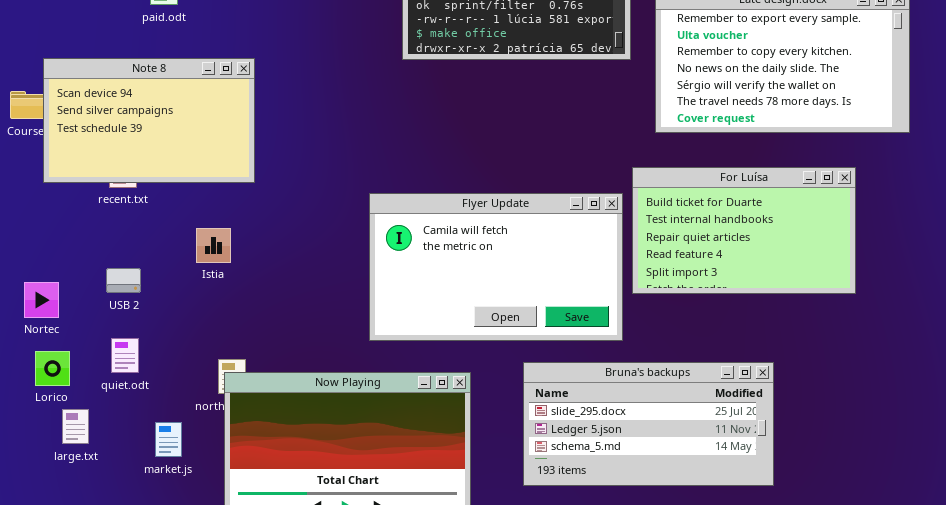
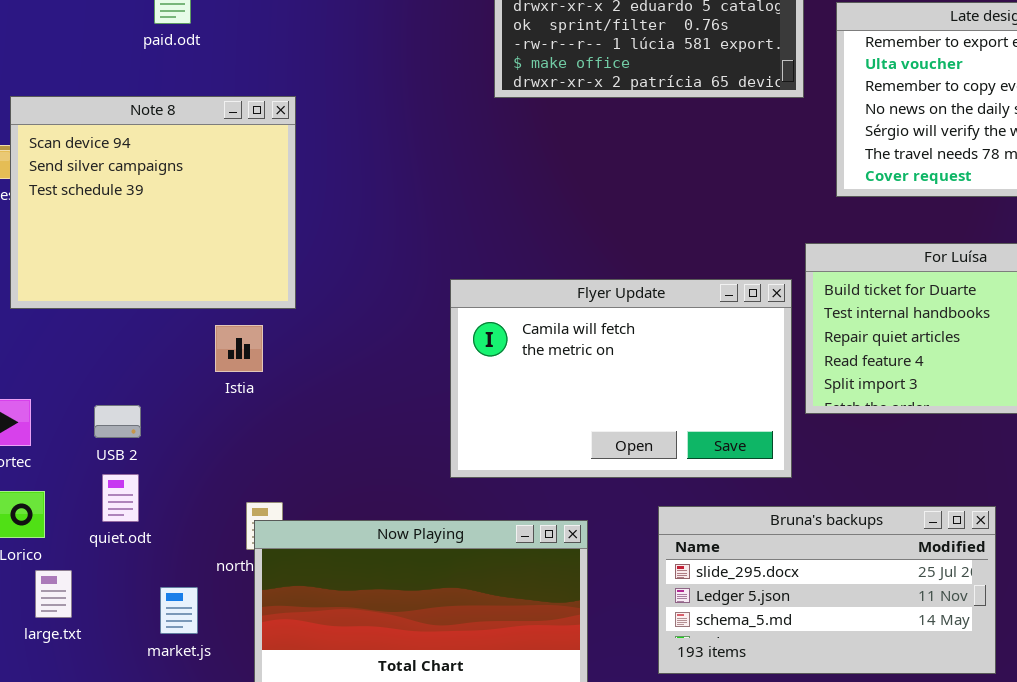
Note 8: [43,58,255,183] -> [10,96,296,309], resized
USB 2: [106,268,141,293] -> [94,405,141,438], moved

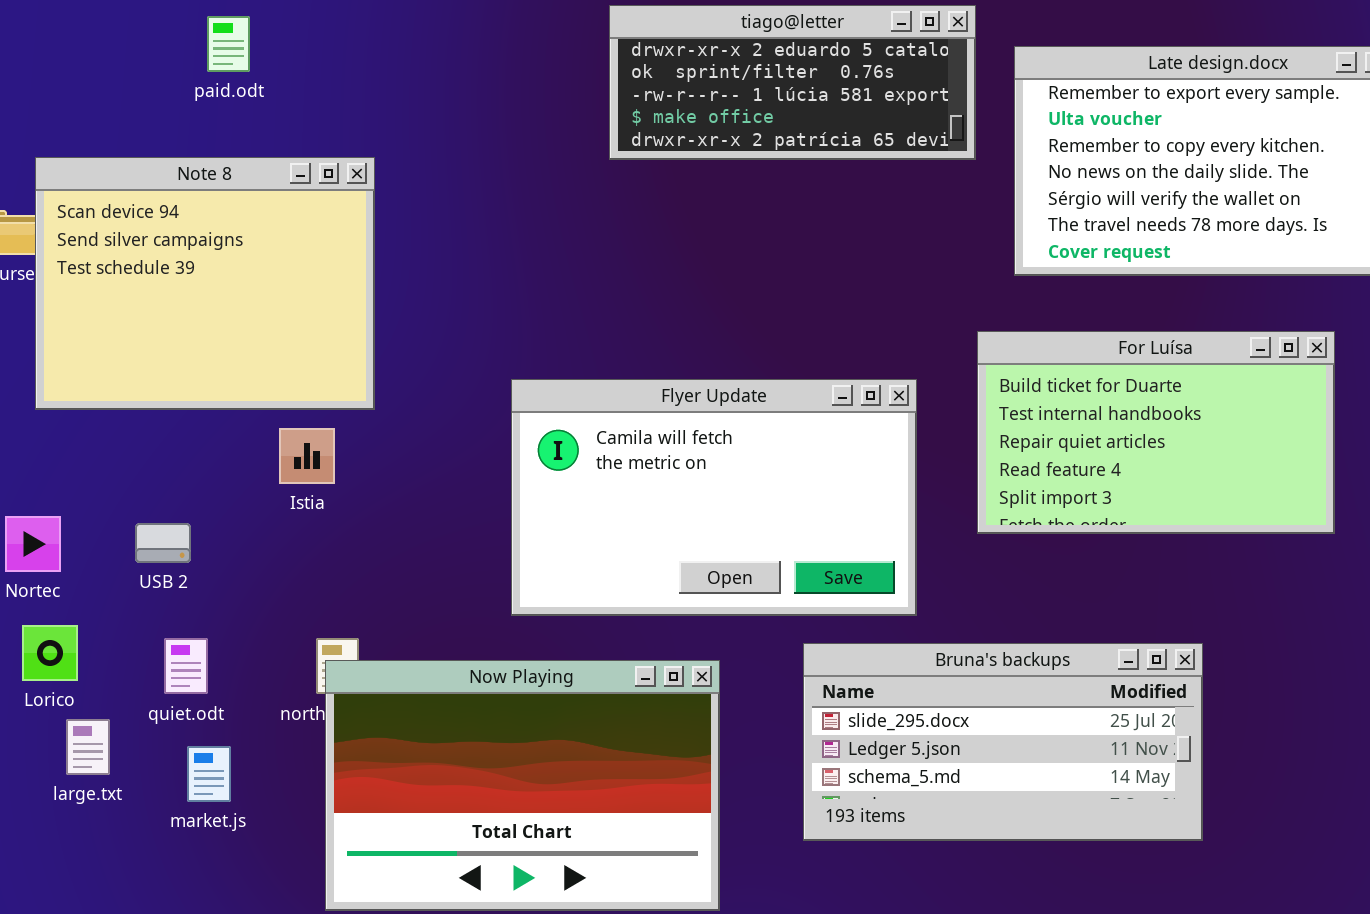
Flyer Update: [450,279,792,478] -> [511,379,917,616], moved
quiet.odt: [102,474,139,522] -> [164,638,208,694], moved
market.js: [160,587,198,634] -> [187,746,231,802], moved

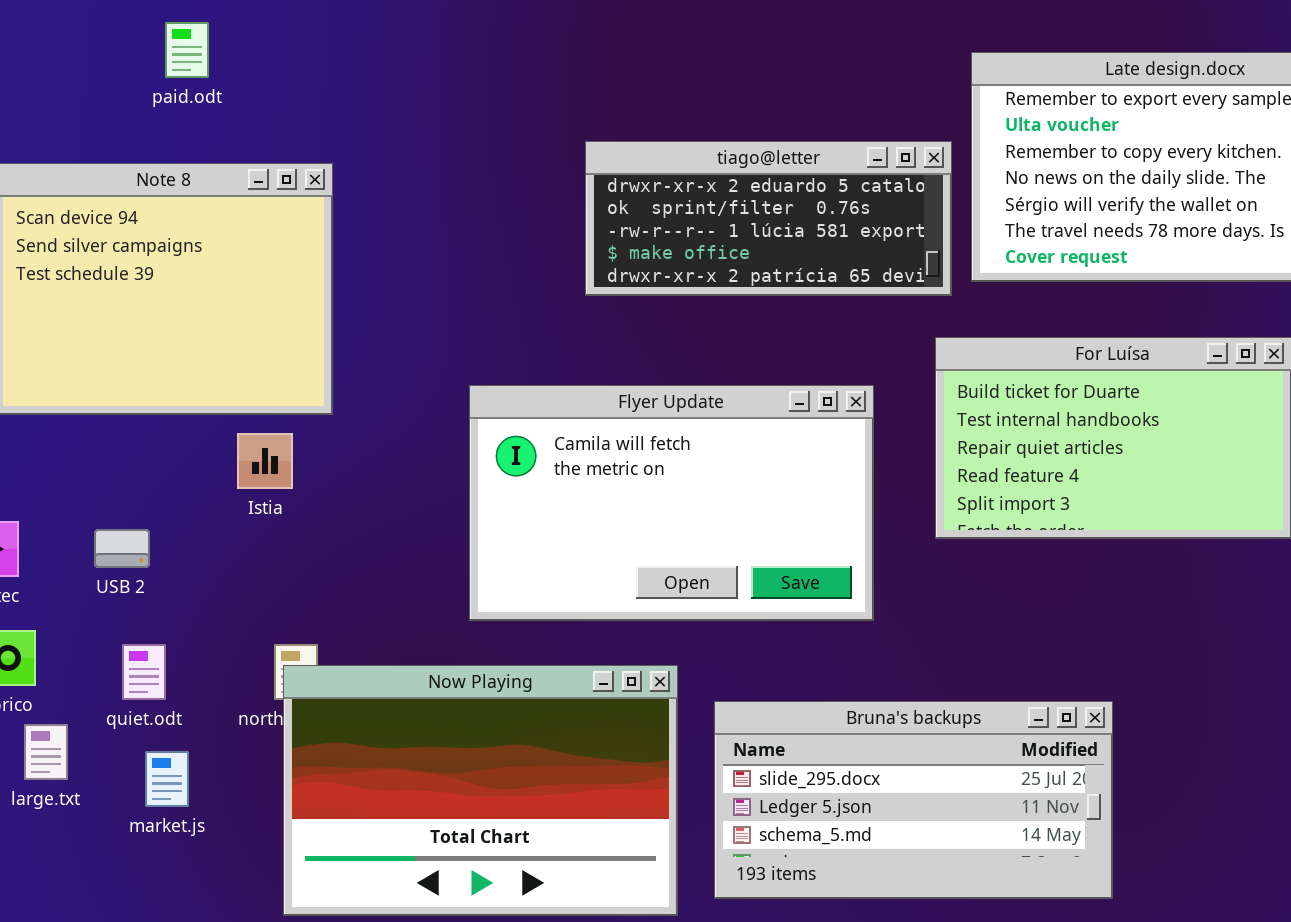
tiago@letter: [609,5,976,160] -> [585,141,952,296], moved
Bruna's backups: [803,643,1203,841] -> [714,701,1113,899], moved

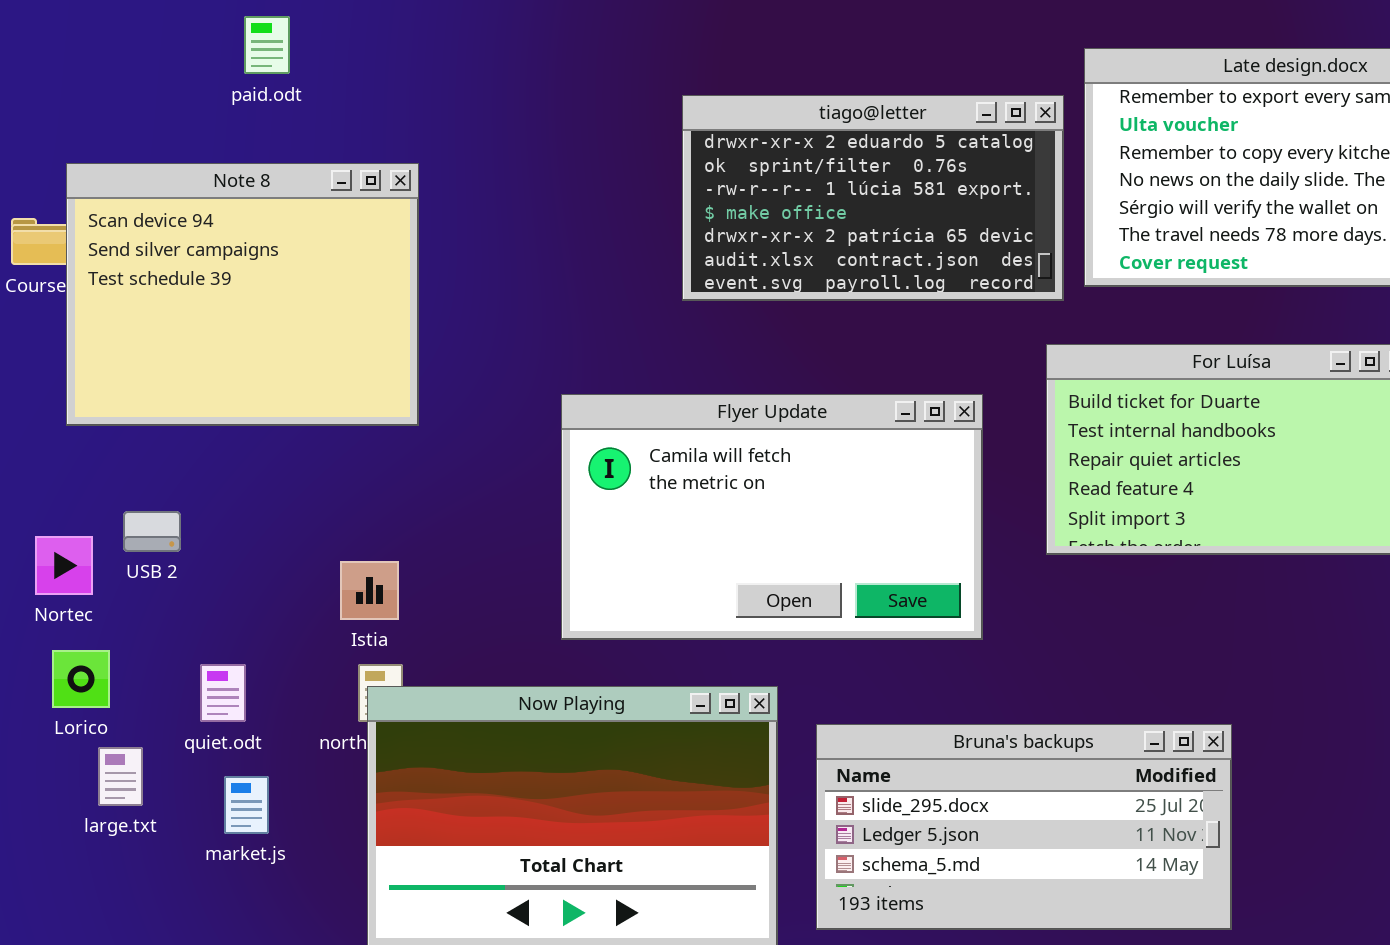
tiago@letter: [585,141,952,296] -> [682,95,1064,301], resized
Istia: [237,433,293,489] -> [340,561,399,620], moved
USB 2: [94,529,150,568] -> [123,511,181,552], moved

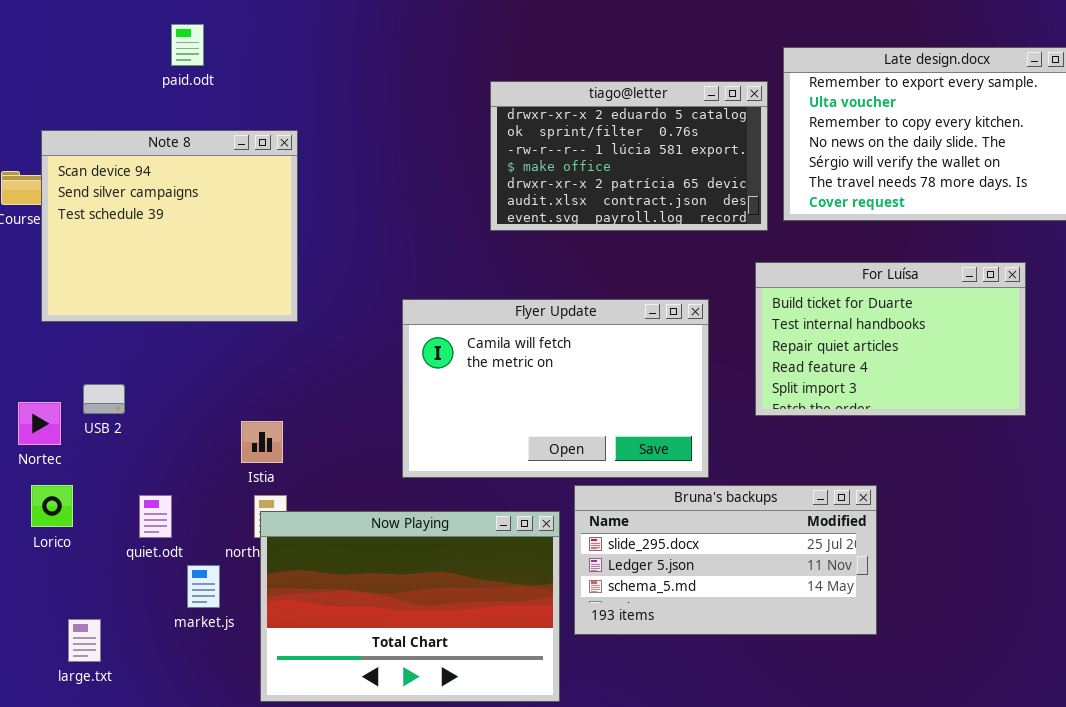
Bruna's backups: [816,724,1232,930] -> [574,485,877,635], moved
large.txt: [98,747,143,806] -> [68,619,101,662], moved
market.js: [224,776,269,834] -> [187,565,220,608], moved

